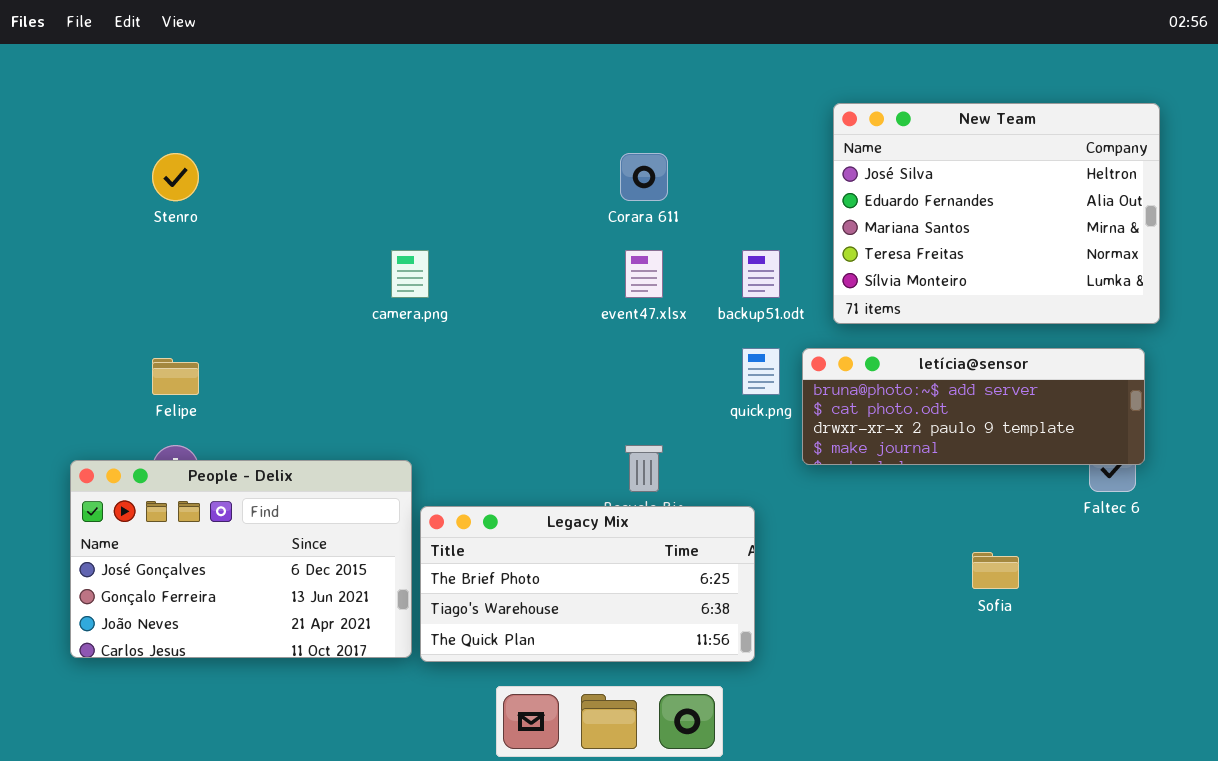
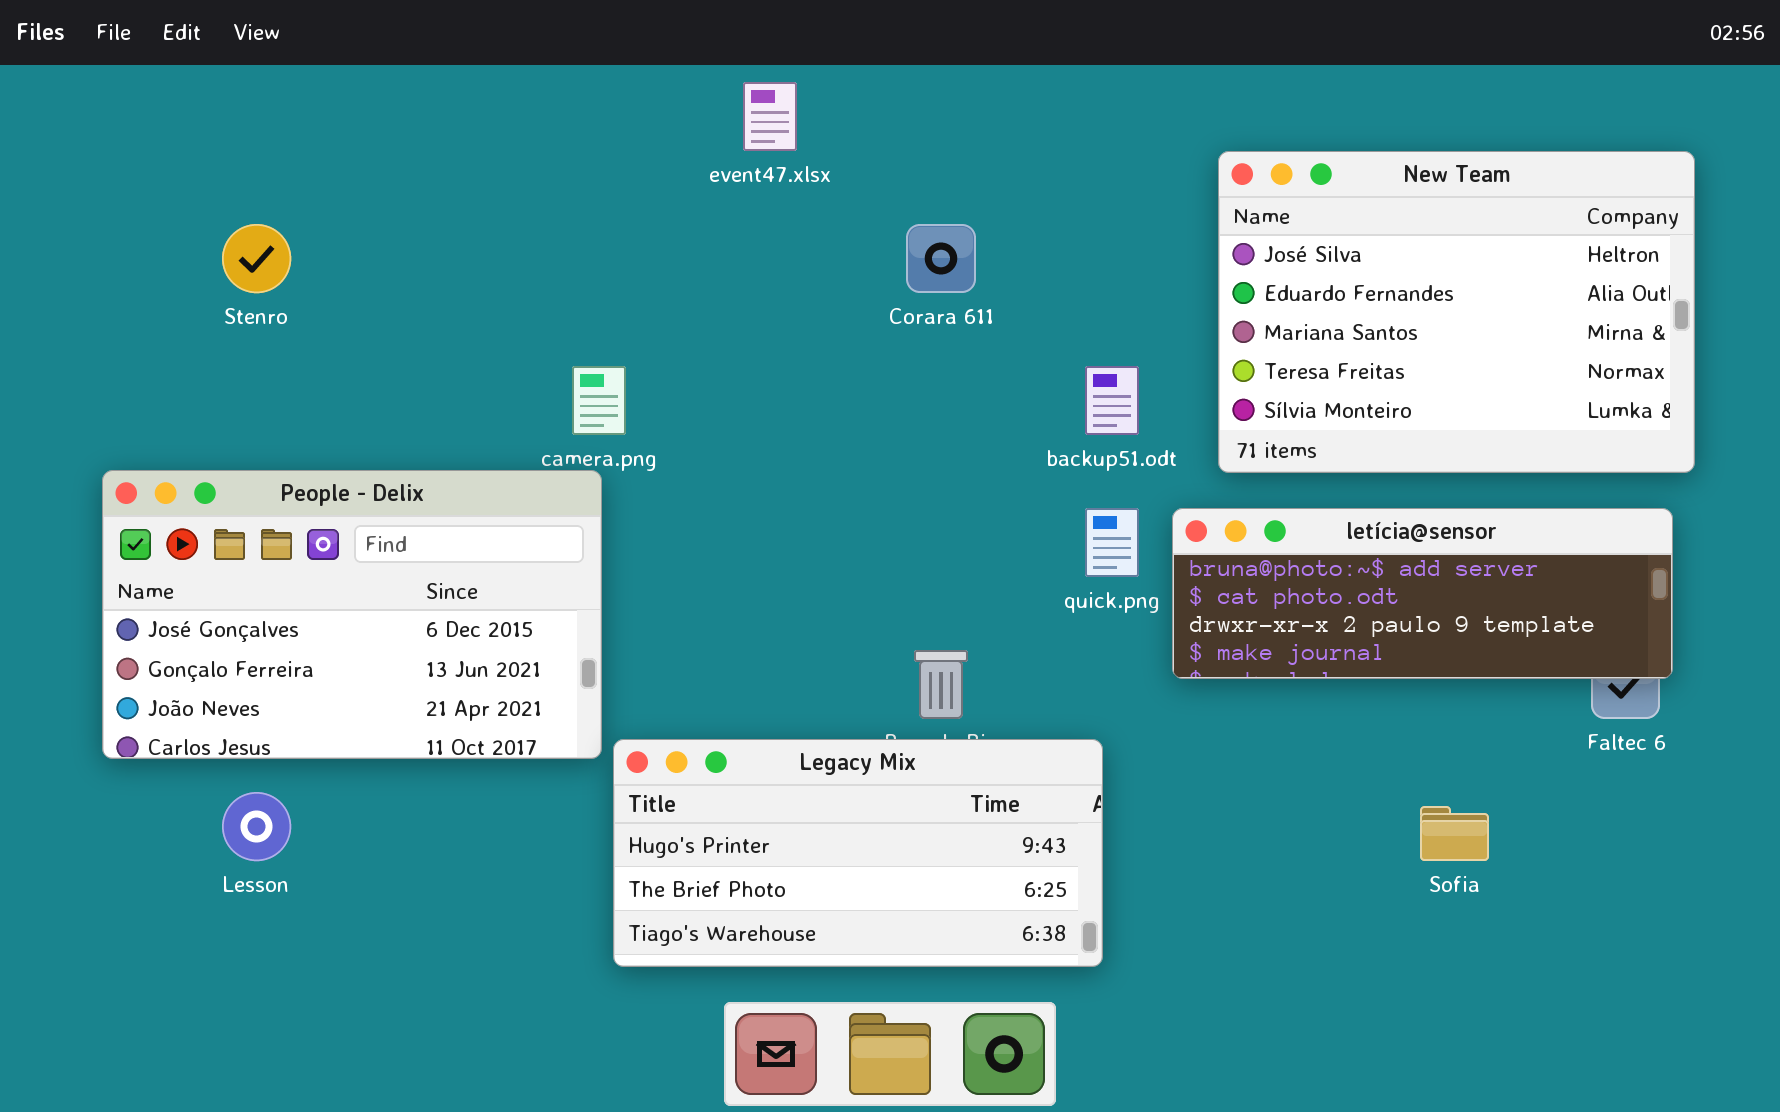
event47.xlsx: [625,250,663,298] -> [743,82,797,151], moved
People - Delix: [70,460,412,658] -> [102,470,602,759], moved
Legacy Mix: [420,506,755,662] -> [613,739,1103,967], scrolled up 1 row

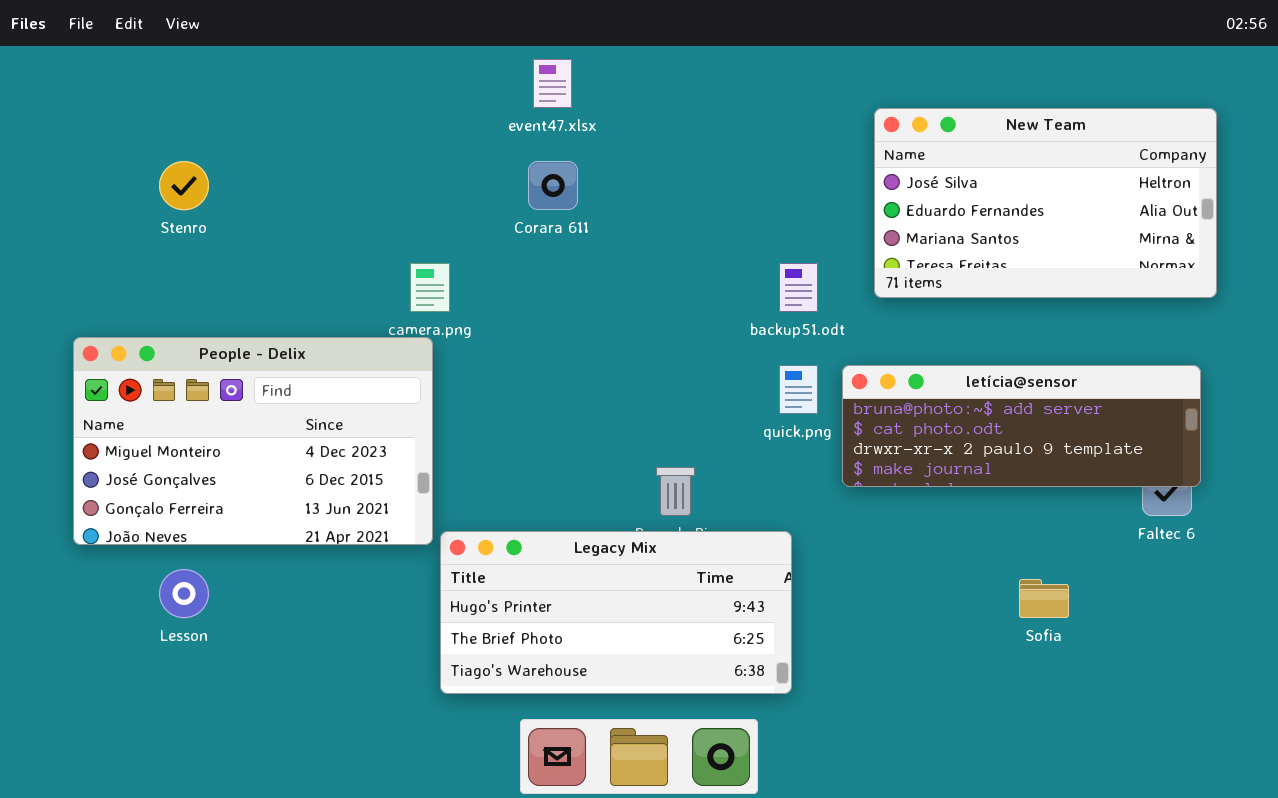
New Team: [1218,151,1695,473] -> [874,108,1217,298], resized
Corara 611: [906,224,976,293] -> [528,161,578,210], moved
People - Delix: [102,470,602,759] -> [73,337,433,545], scrolled up 1 row

